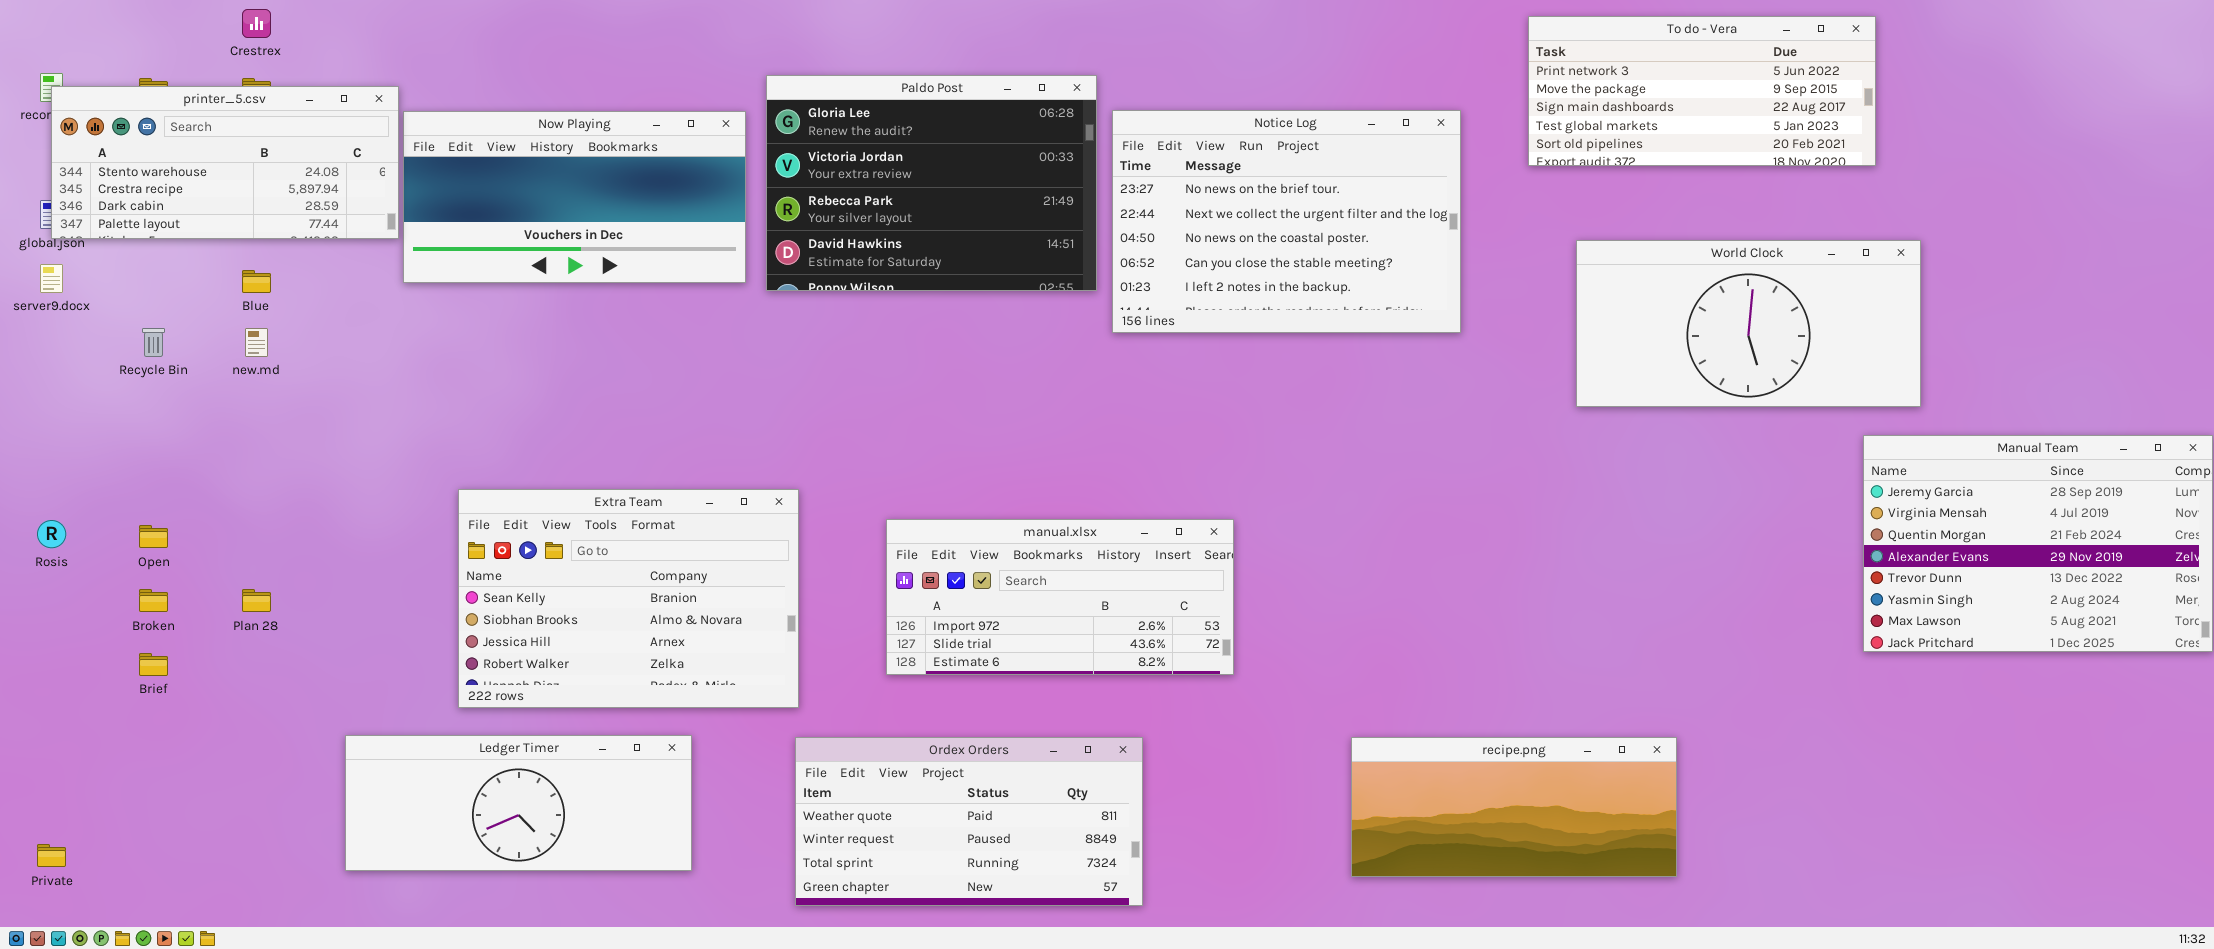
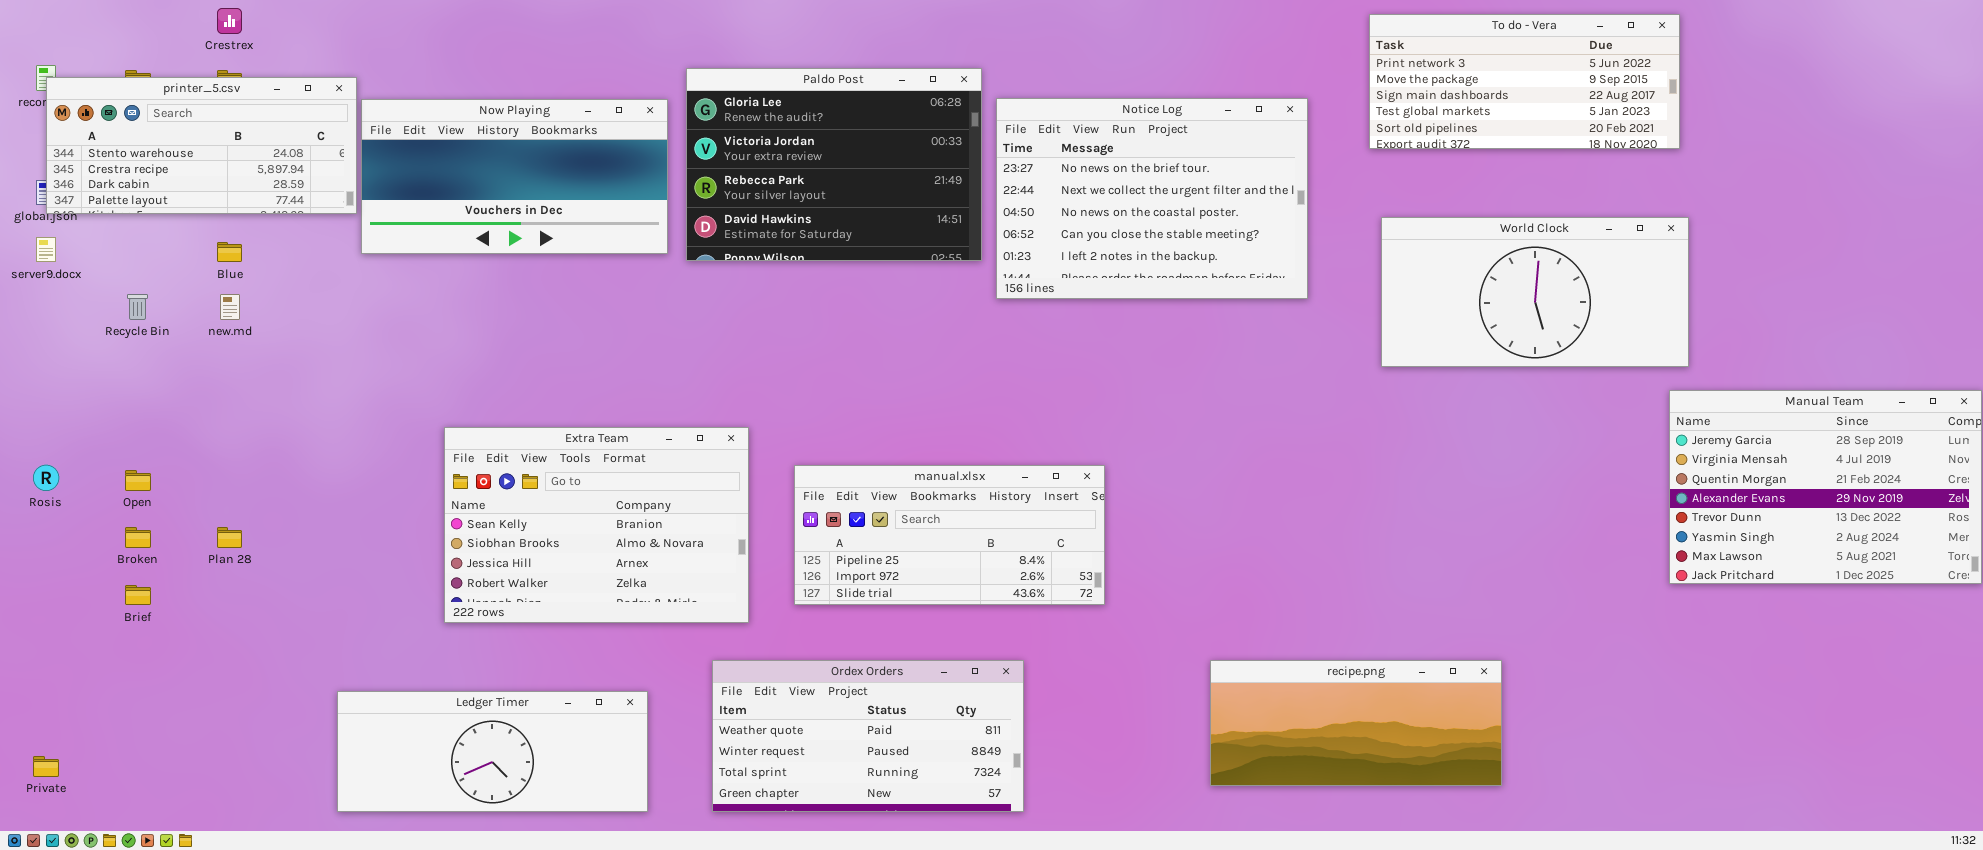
World Clock: [1576,240,1921,407] -> [1381,217,1689,367], moved
Extra Team: [458,489,799,708] -> [444,427,749,623], moved
manual.xlsx: [886,519,1234,675] -> [794,465,1105,605], scrolled up 1 row
Ledger Timer: [345,735,692,871] -> [337,691,648,812], moved

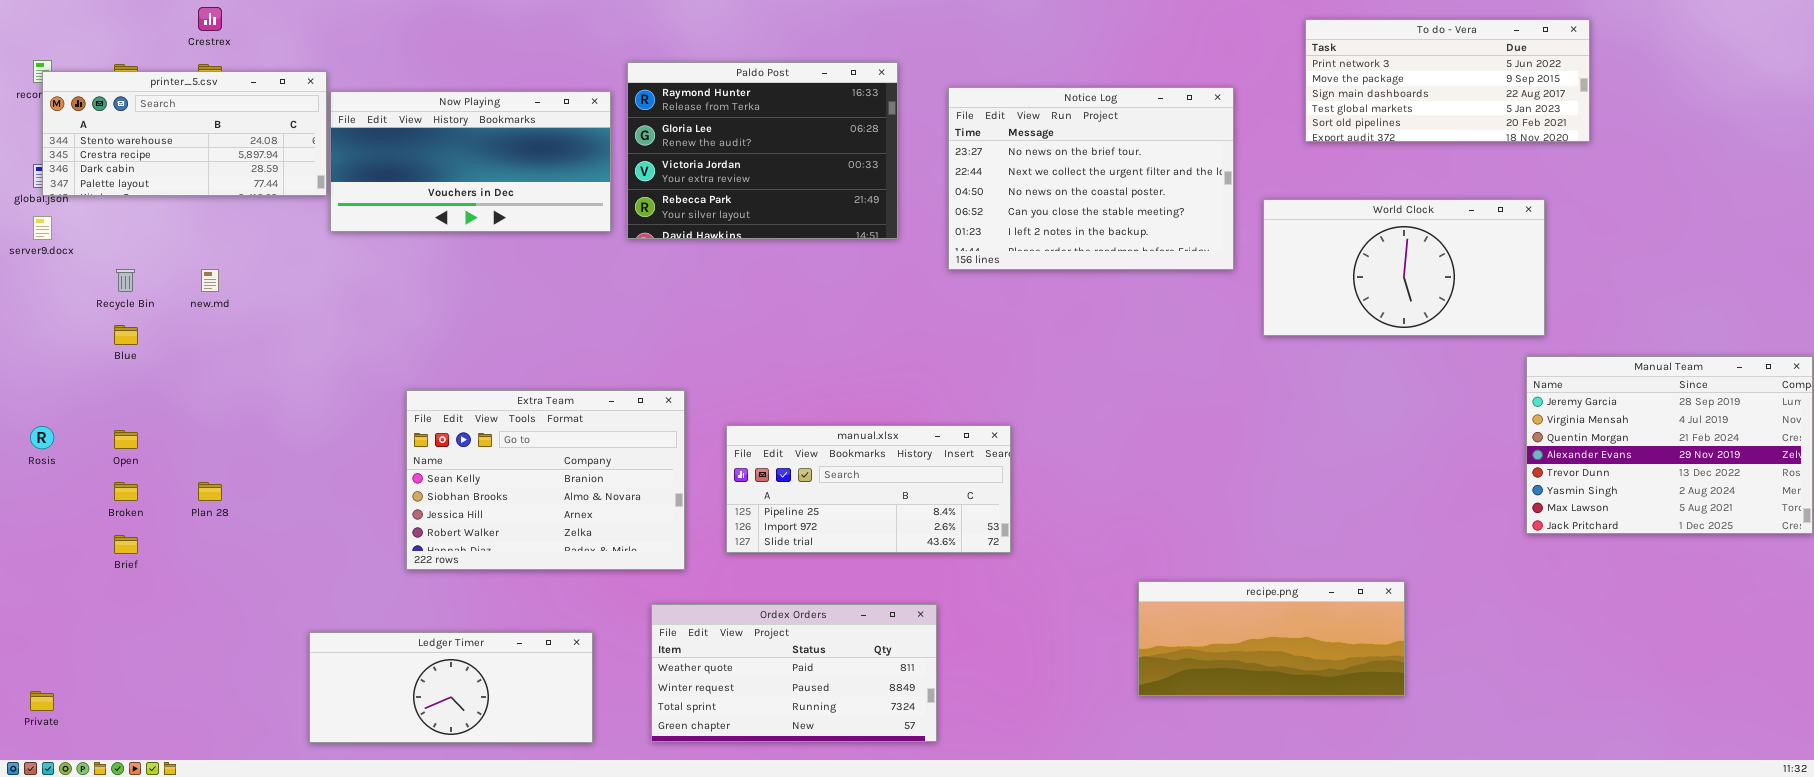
To do - Vera: [1369,14,1680,149] -> [1305,19,1590,142], moved
Paldo Post: [686,68,982,261] -> [627,62,898,239], scrolled up 1 row
Notice Log: [996,98,1308,299] -> [948,87,1234,270], moved
Blue: [217,242,242,262] -> [114,325,138,345], moved
recipe.png: [1210,660,1502,786] -> [1138,581,1405,696], moved

